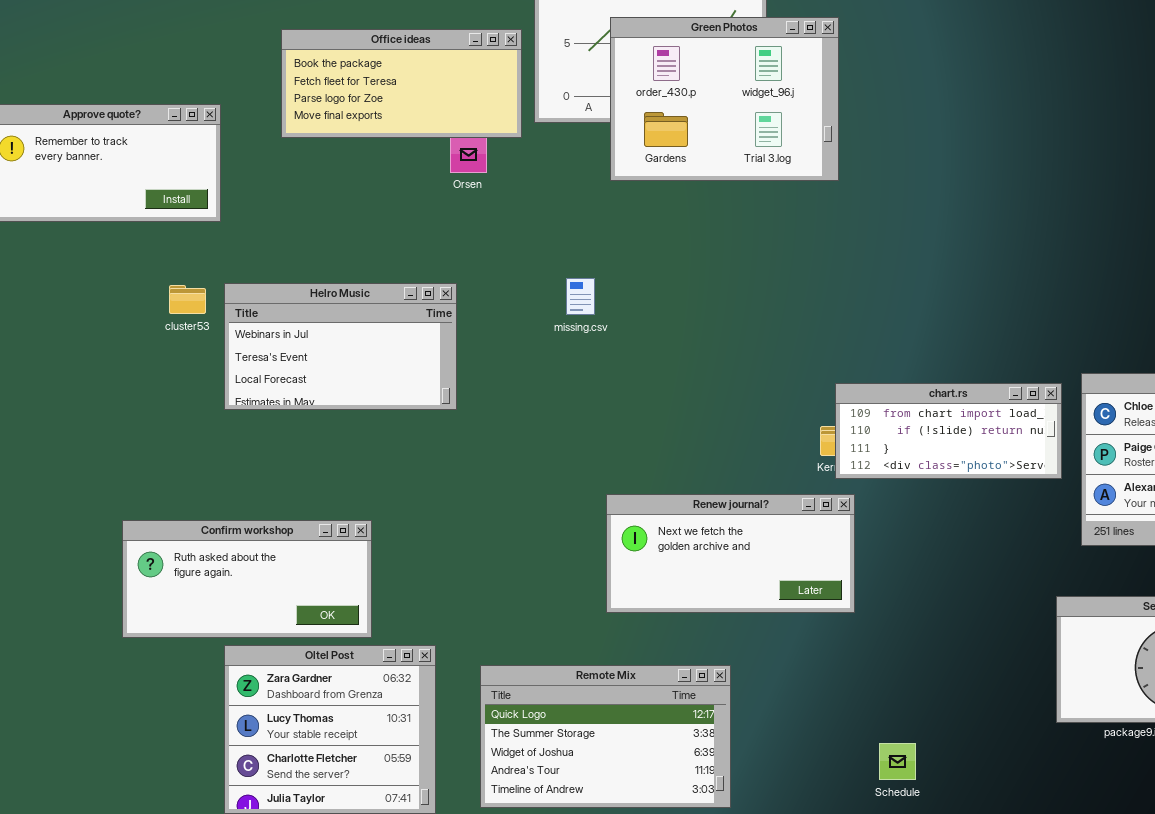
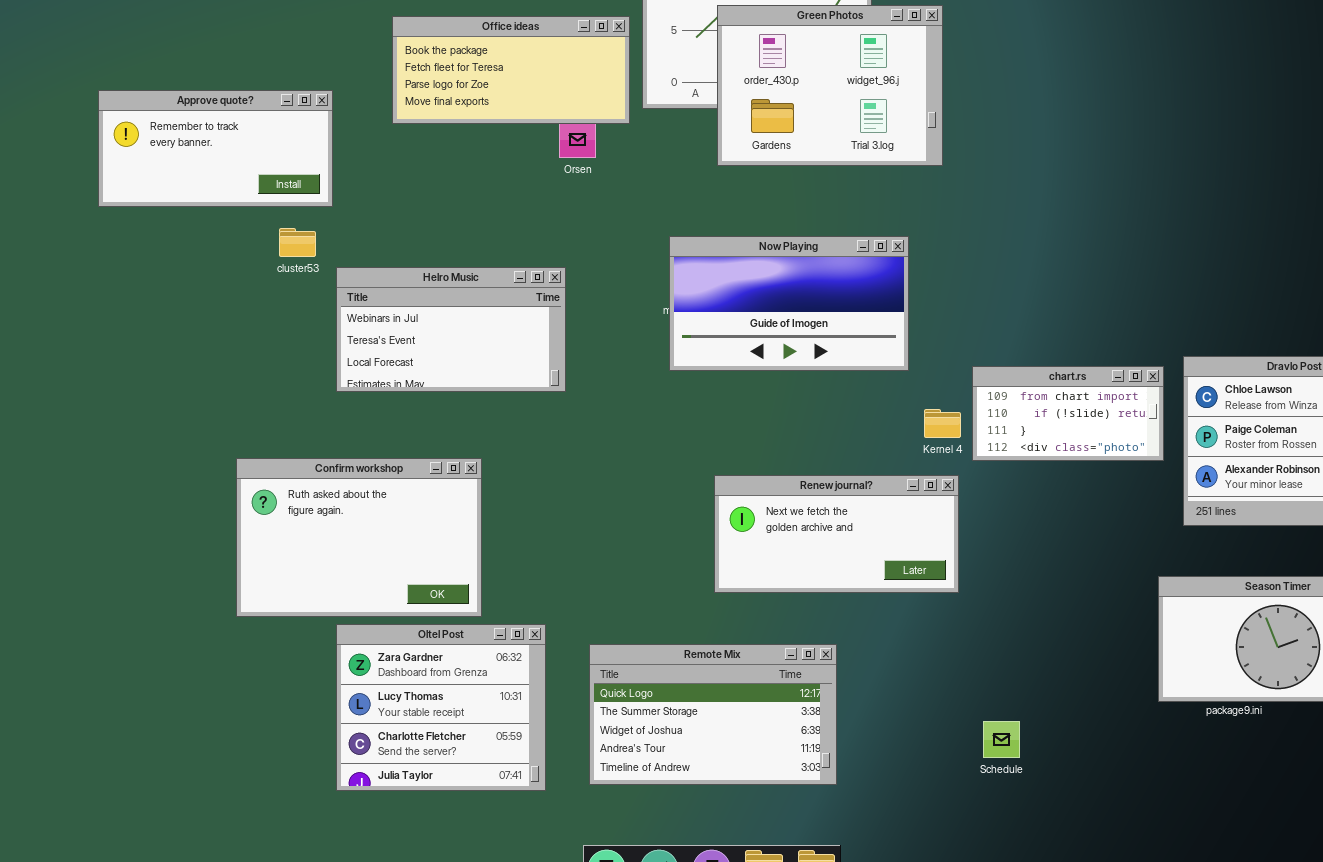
Now Playing: none -> [669,236,909,371], opened
cluster53: [169,285,206,314] -> [279,228,316,257], moved
chart.rs: [835,383,1062,479] -> [972,366,1164,461], resized
Confirm workshop: [122,520,372,638] -> [236,458,482,617], resized

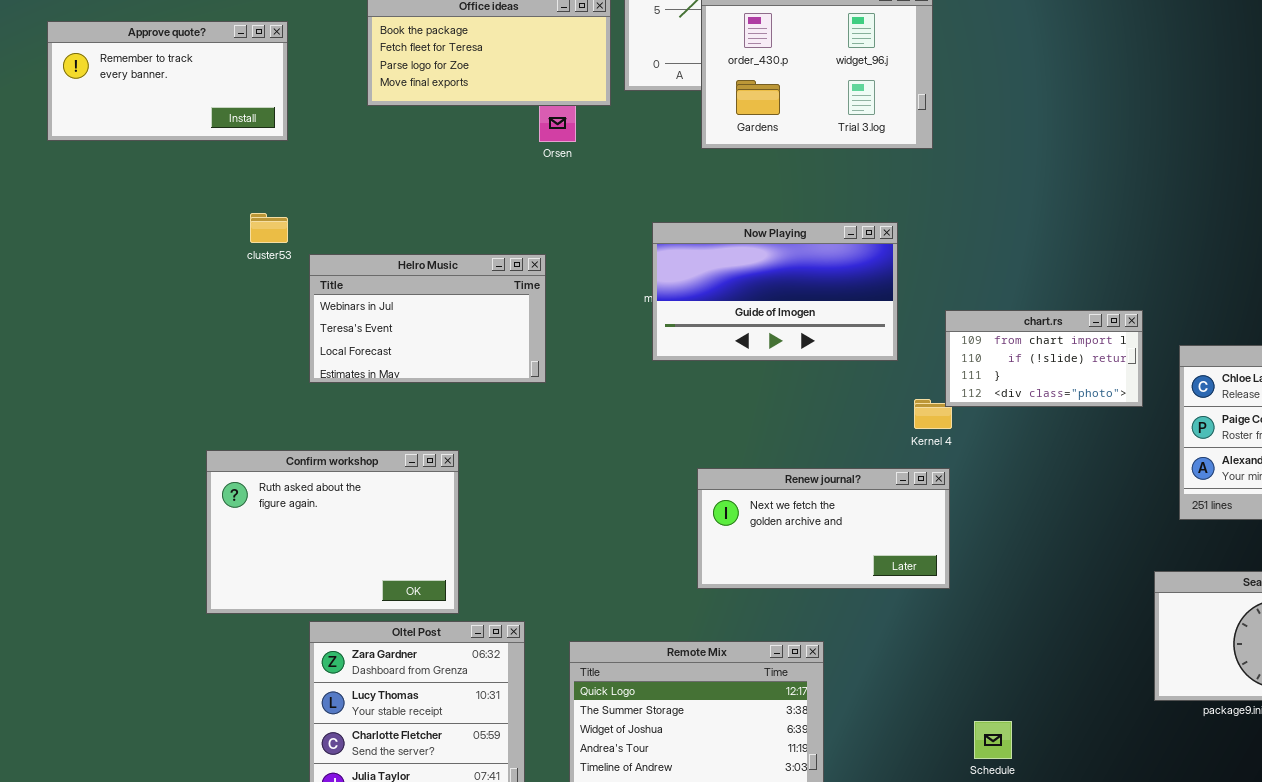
Approve quote?: [98,90,333,207] -> [47,21,288,141], moved
chart.rs: [972,366,1164,461] -> [945,310,1143,407], moved

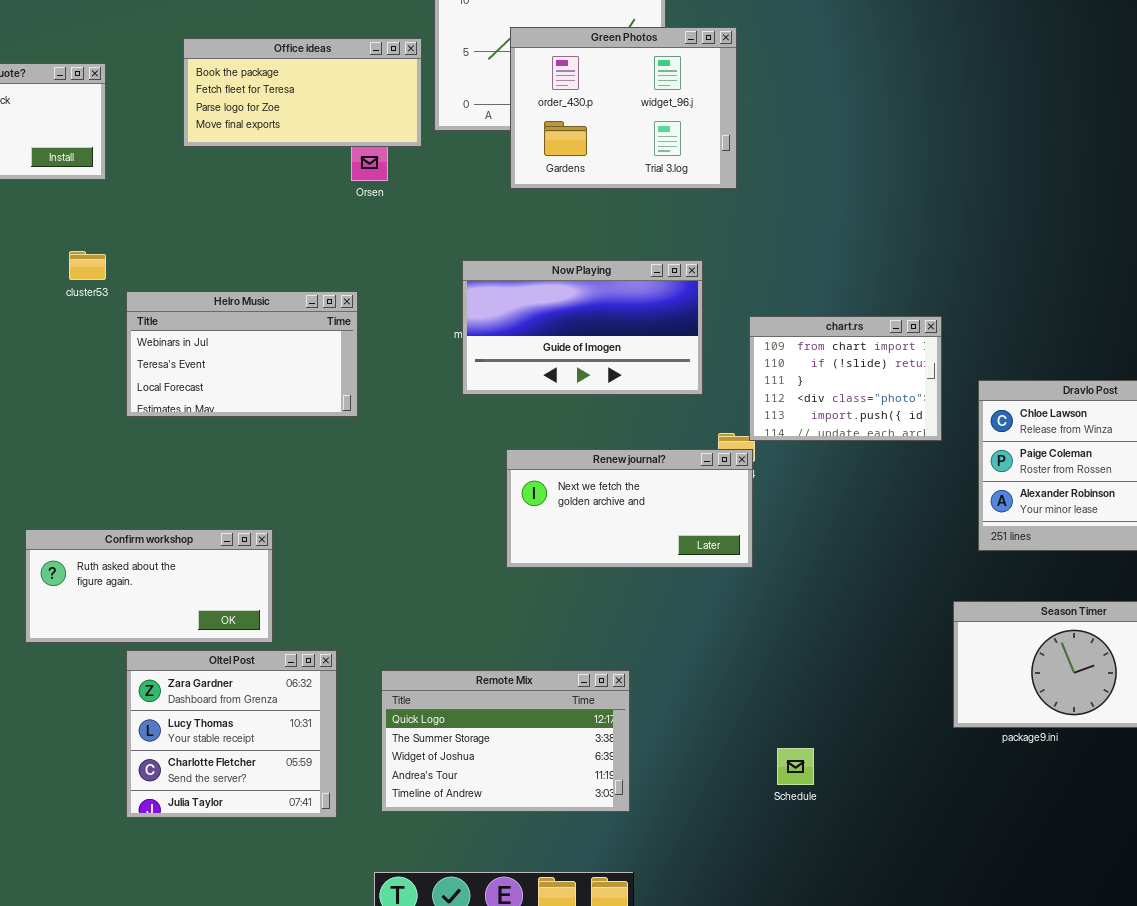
chart.rs: [945,310,1143,407] -> [749,316,942,441], resized
Confirm workshop: [206,450,459,614] -> [25,529,273,643], resized
Renew journal?: [697,468,950,589] -> [506,449,753,568], moved

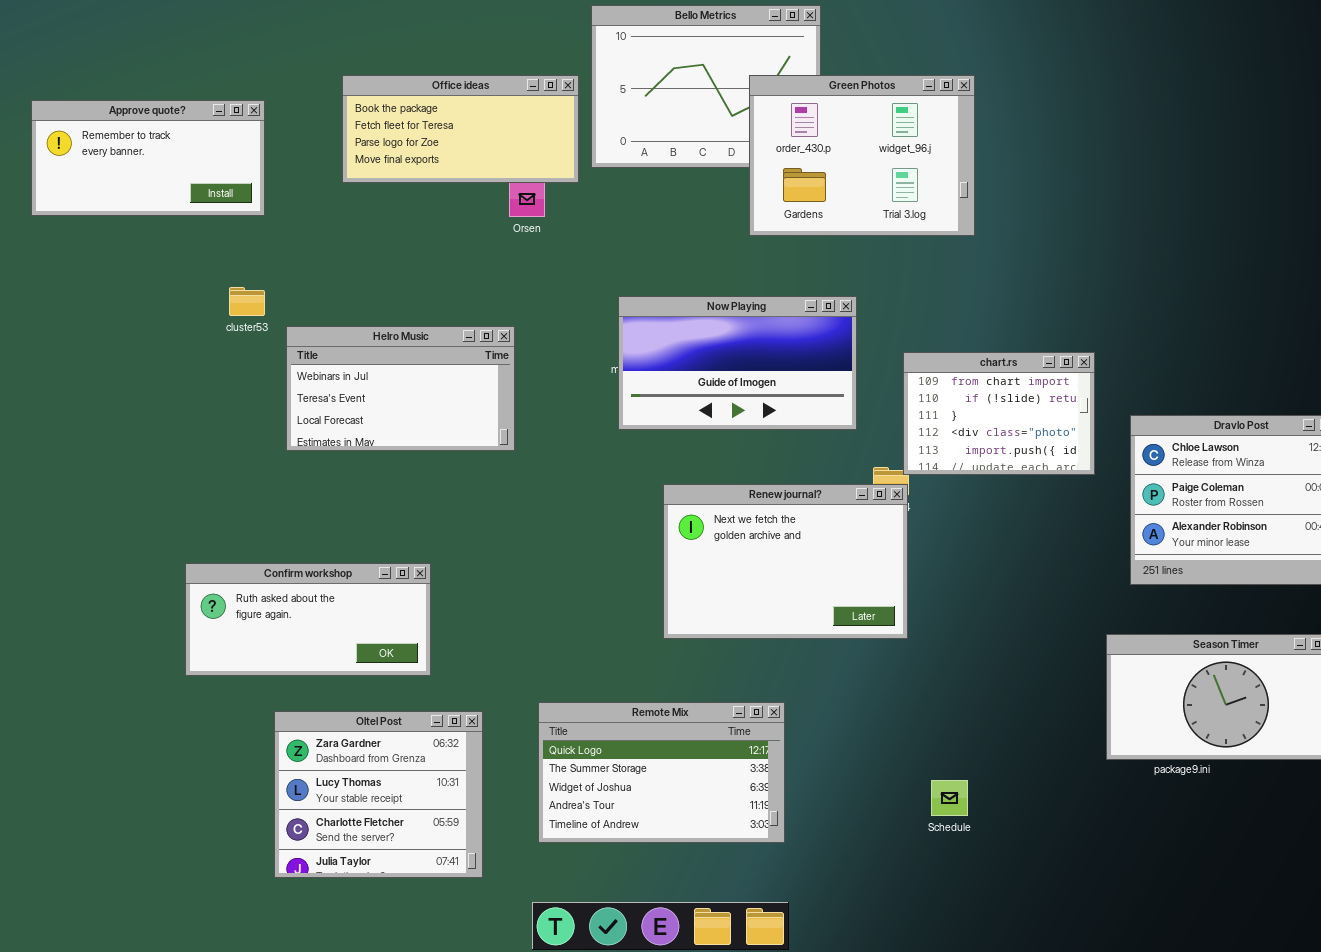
Green Photos: [510,27,737,189] -> [749,75,975,236], moved
Renew journal?: [506,449,753,568] -> [663,484,908,639], resized
Oltel Post: [126,650,337,818] -> [274,711,483,878], moved

